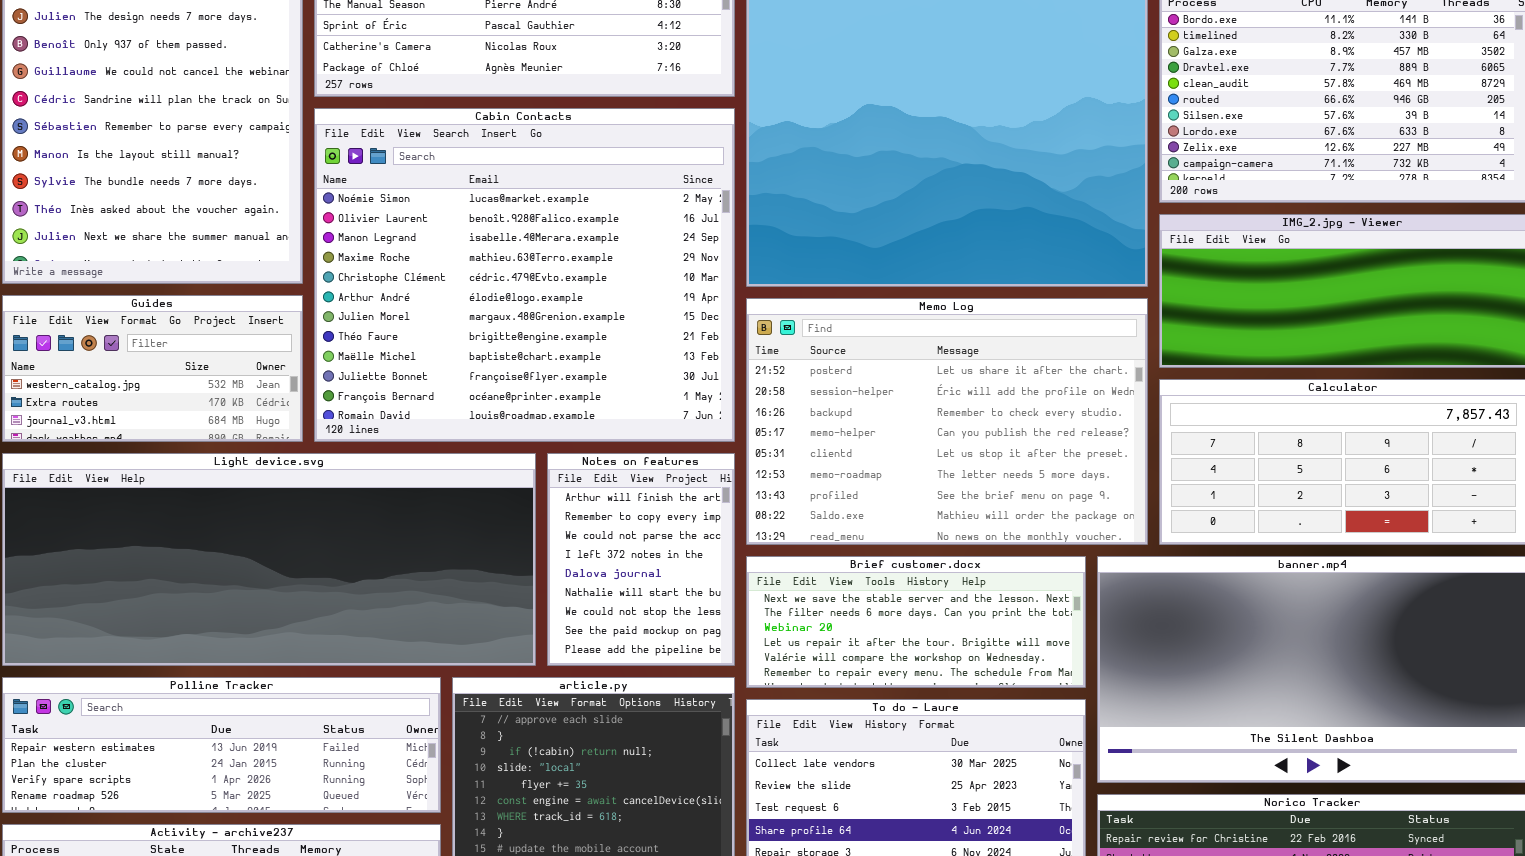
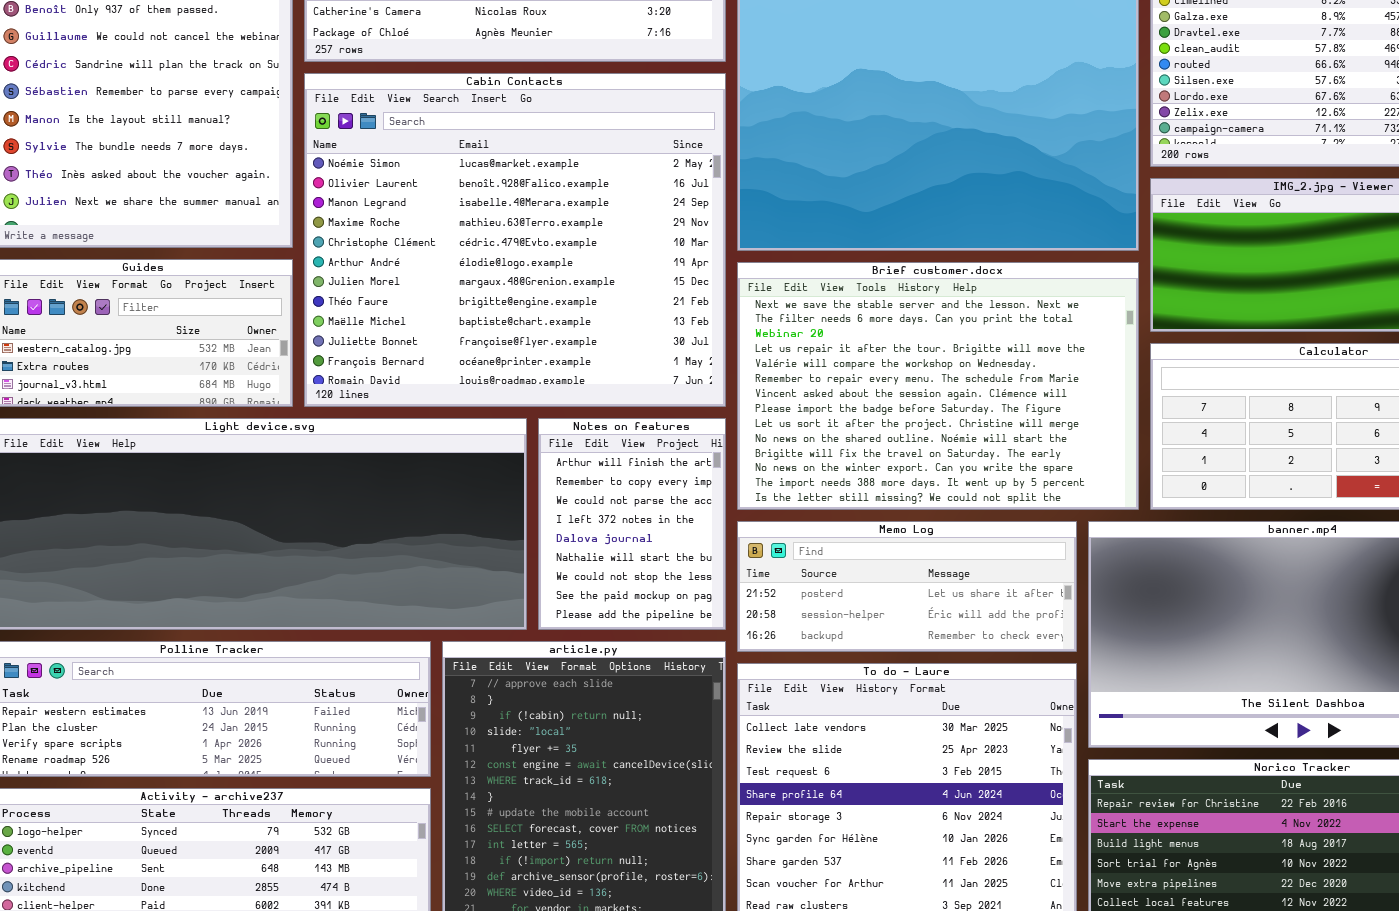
Memo Log: [746,298,1148,545] -> [737,521,1077,652], moved, resized
Brief customer.docx: [746,556,1086,688] -> [737,262,1139,510], moved, resized

